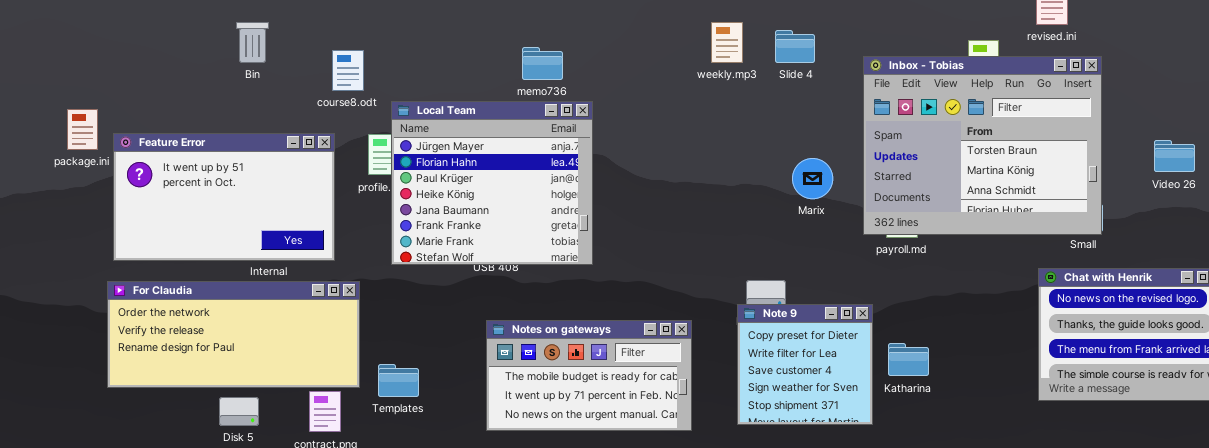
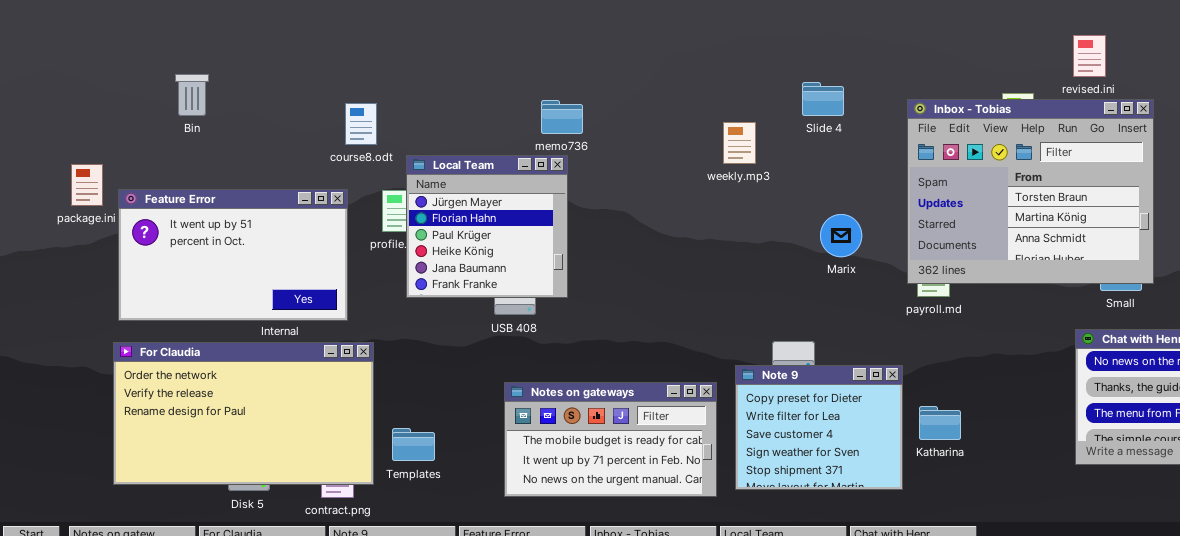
Bin: [236,22,269,63] -> [175,74,209,116], moved
weekly.mp3: [711,22,743,63] -> [723,122,756,164], moved
Inbox - Tobias: [863,56,1102,235] -> [907,99,1154,284], moved
Local Team: [391,101,593,265] -> [406,155,568,298], resized
For Claudia: [107,281,360,388] -> [113,342,374,485], resized
Note 9: [737,304,873,425] -> [735,365,903,490], resized

